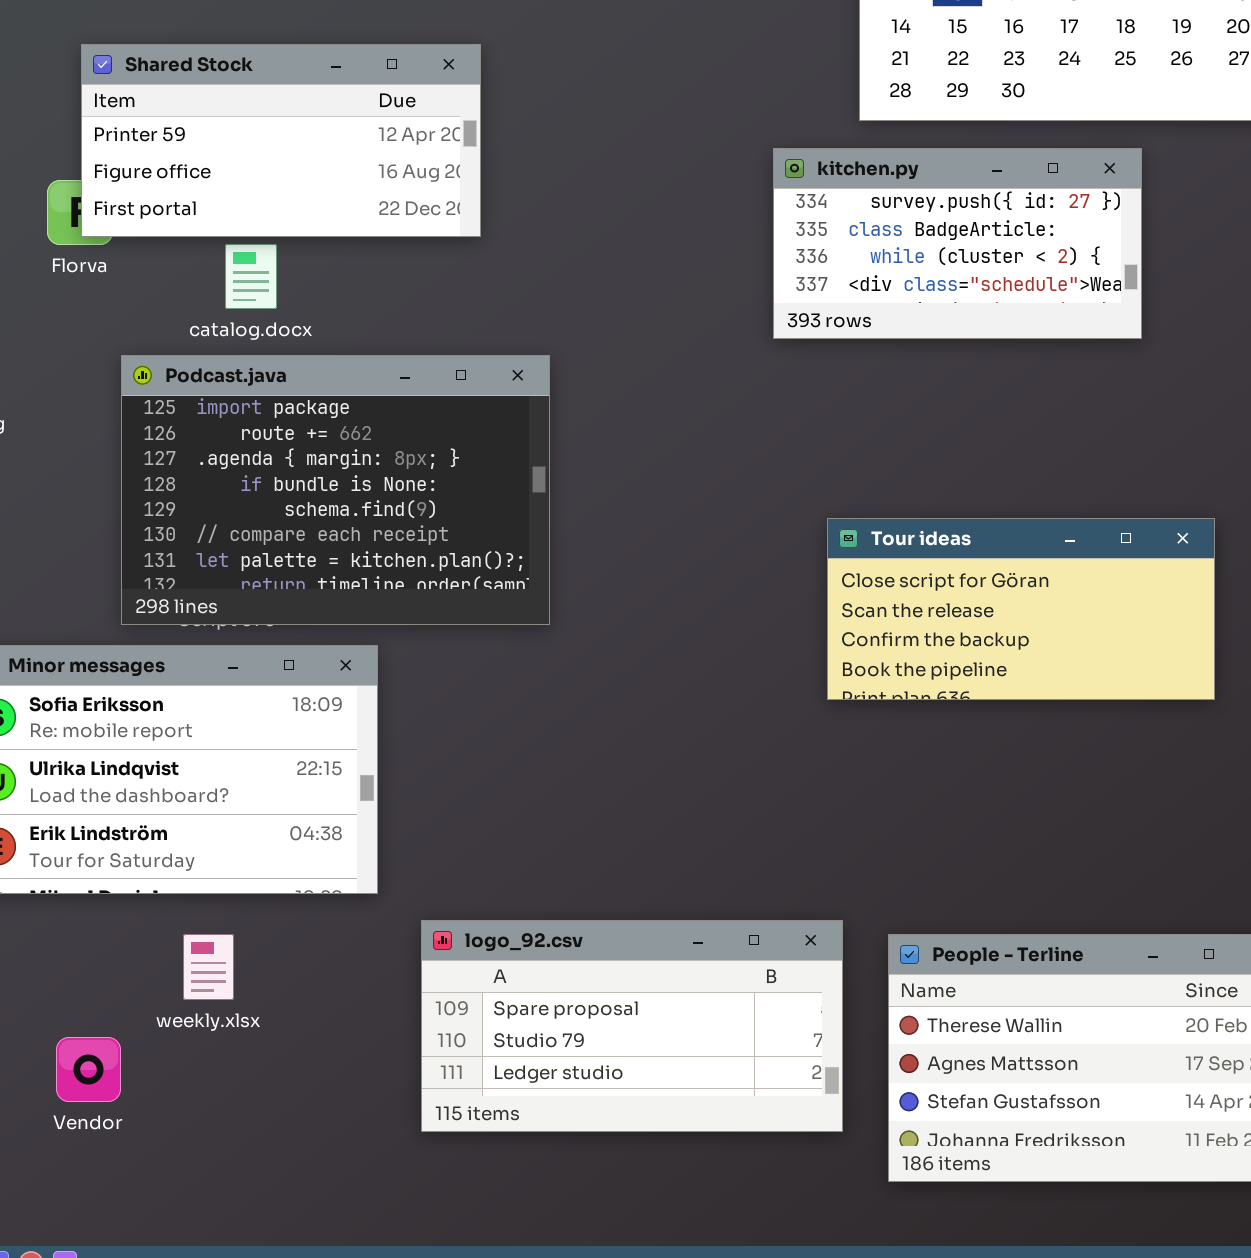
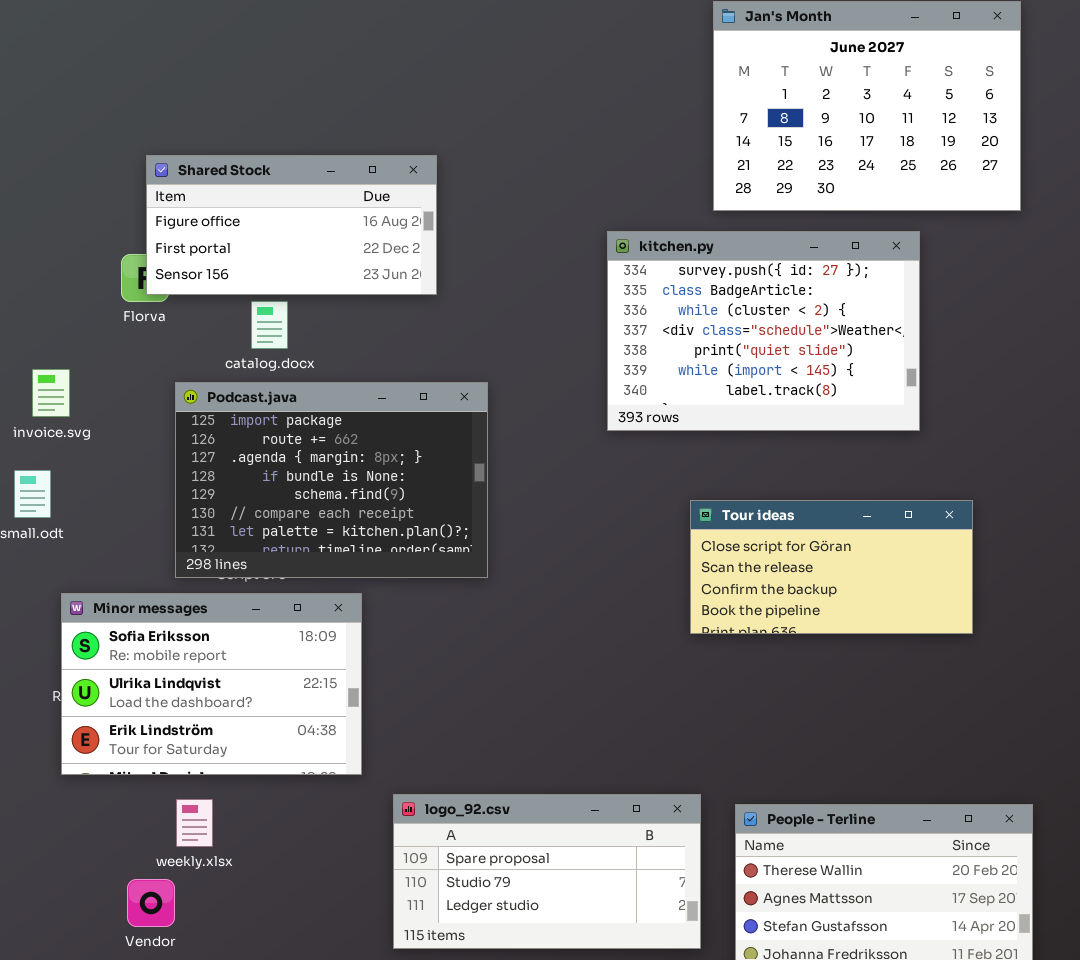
Shared Stock: [81,44,481,237] -> [146,155,437,295], scrolled down 1 row
kitchen.py: [773,148,1142,339] -> [607,231,920,431], resized
weekly.xlsx: [183,934,234,1000] -> [176,799,213,847], moved

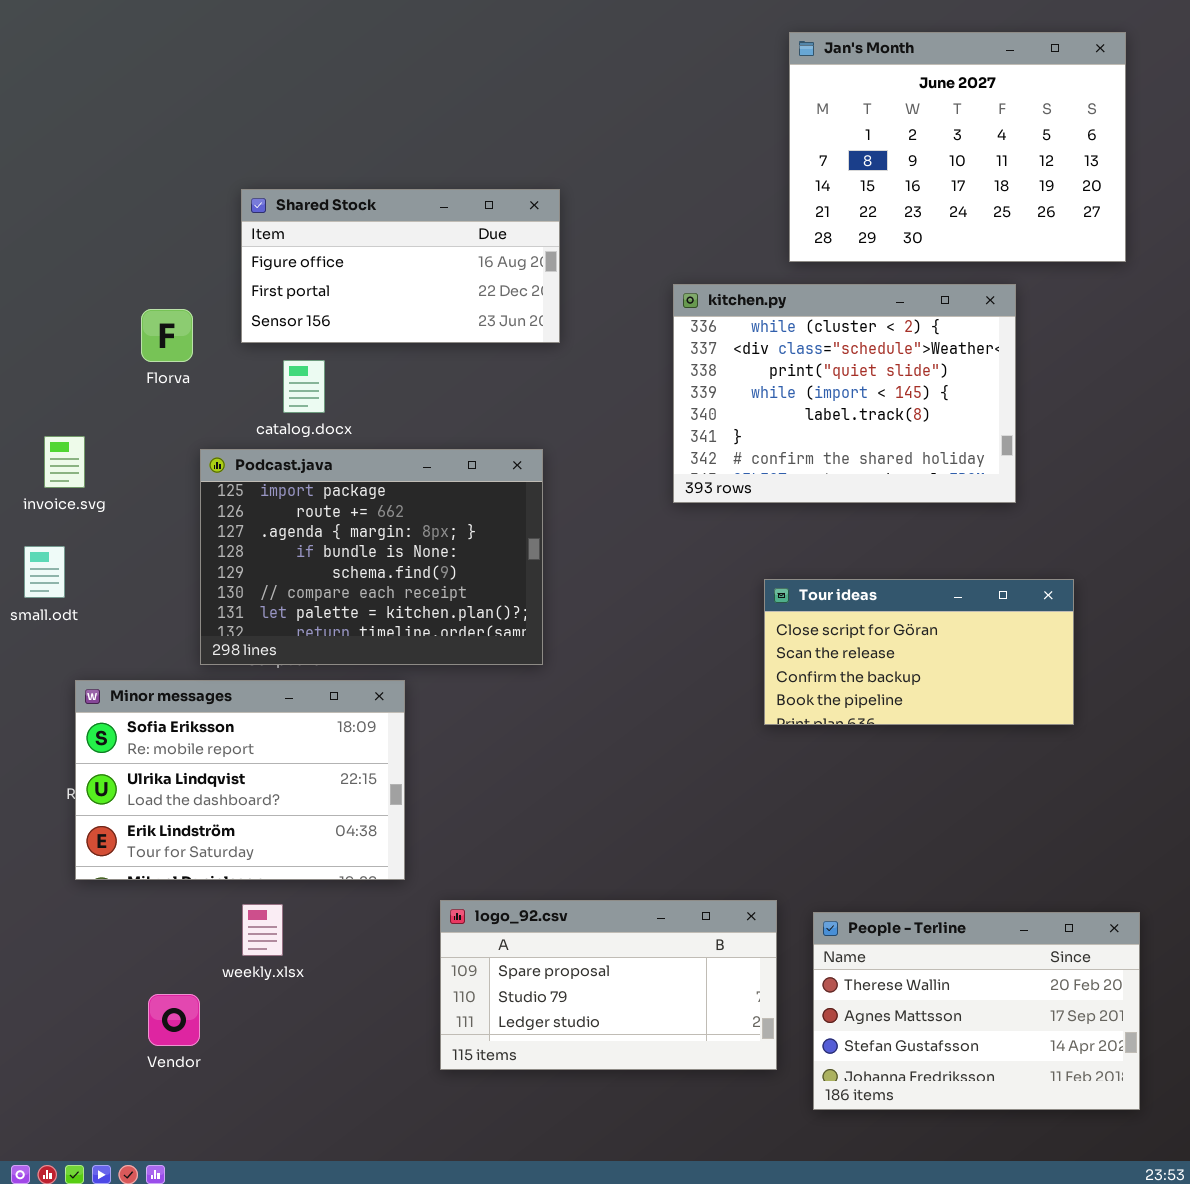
Shared Stock: [146,155,437,295] -> [241,189,560,343], moved
kitchen.py: [607,231,920,431] -> [673,284,1016,503], scrolled down 2 rows
weekly.xlsx: [176,799,213,847] -> [242,904,283,956], moved

